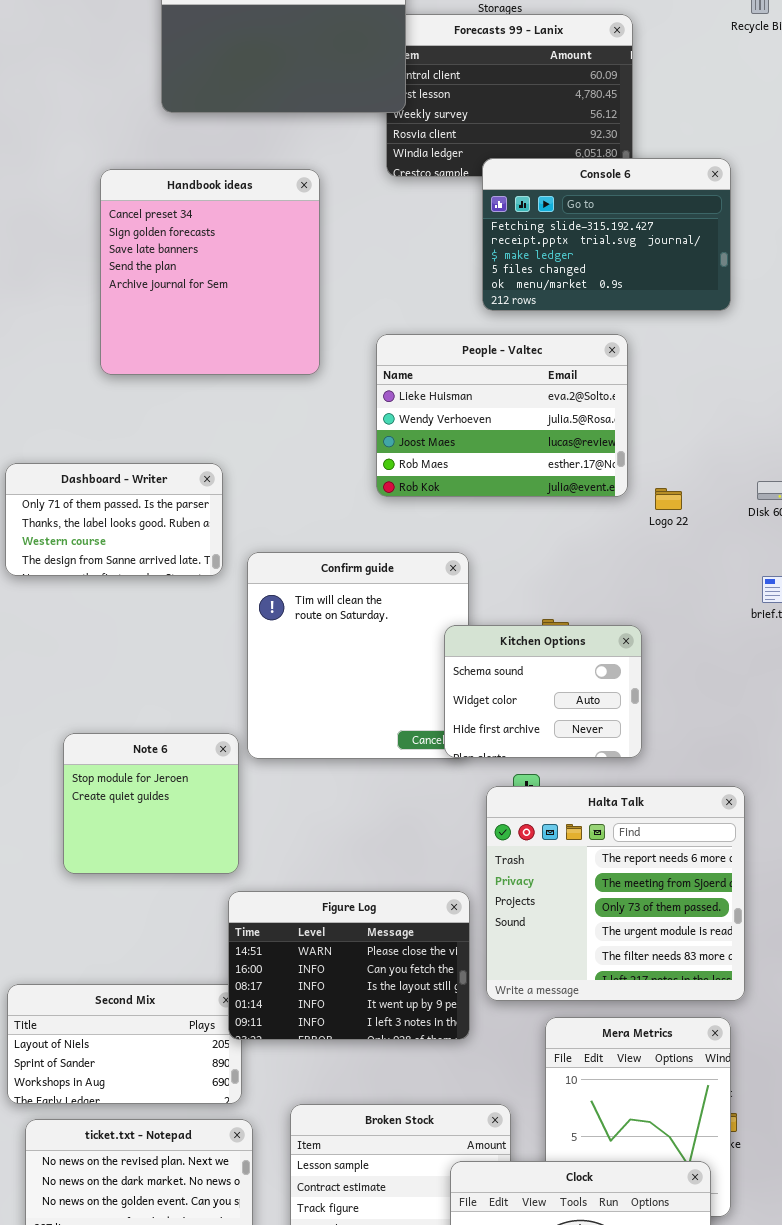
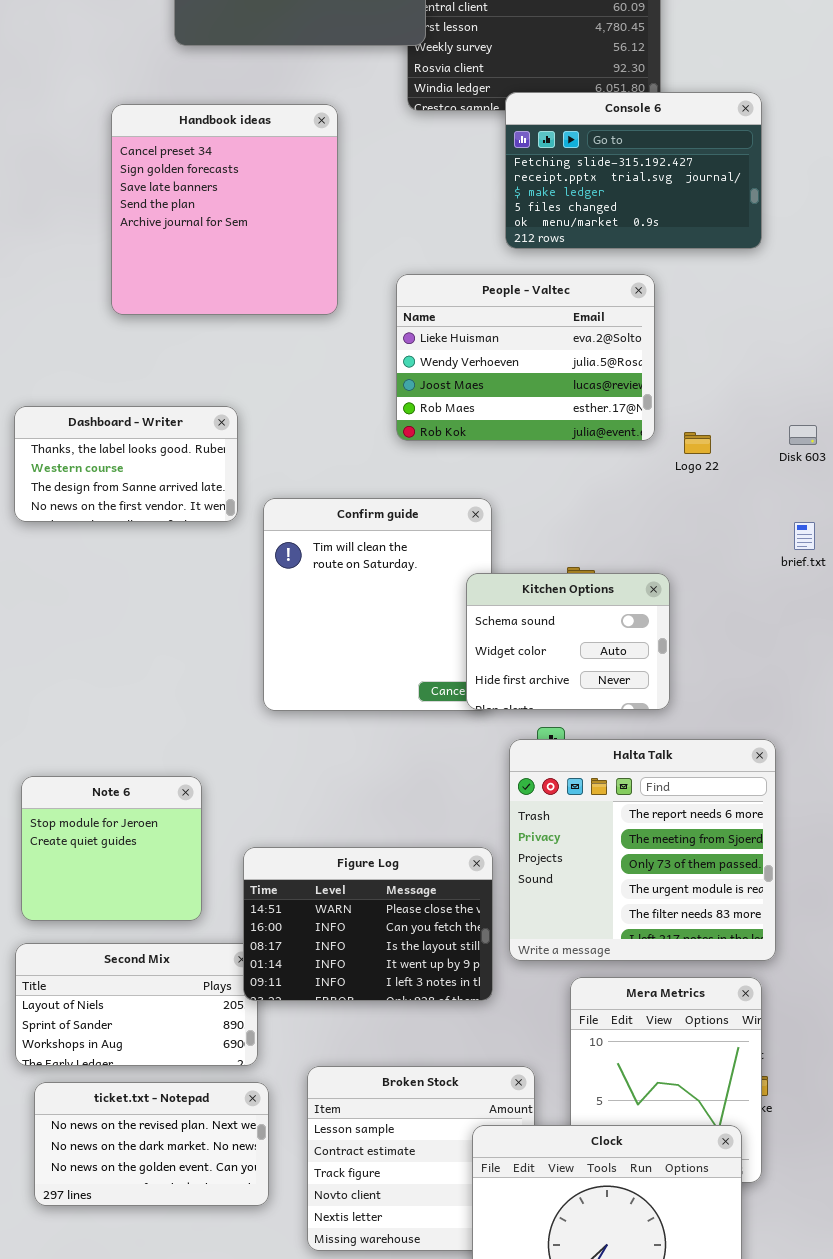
Dashboard - Writer: [5,463,223,576] -> [14,406,238,522], scrolled down 1 row
Note 6: [63,733,239,874] -> [21,776,202,921], moved

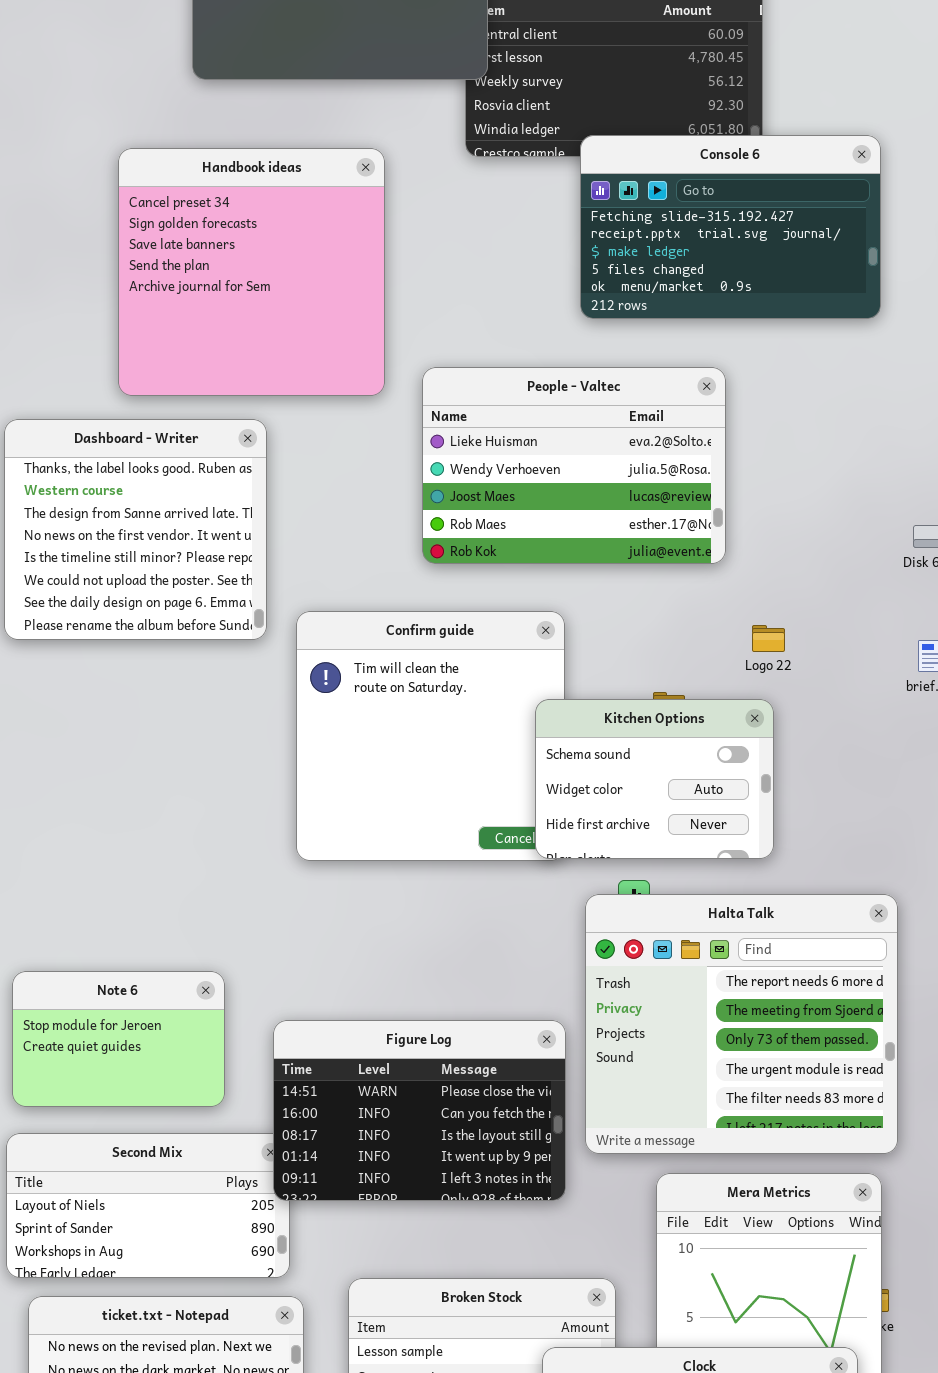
People - Valtec: [396,274,655,441] -> [422,367,726,564], moved
Dashboard - Writer: [14,406,238,522] -> [4,419,267,640], resized
Logo 22: [684,432,711,454] -> [752,625,785,652], moved
Note 6: [21,776,202,921] -> [12,971,225,1107], resized

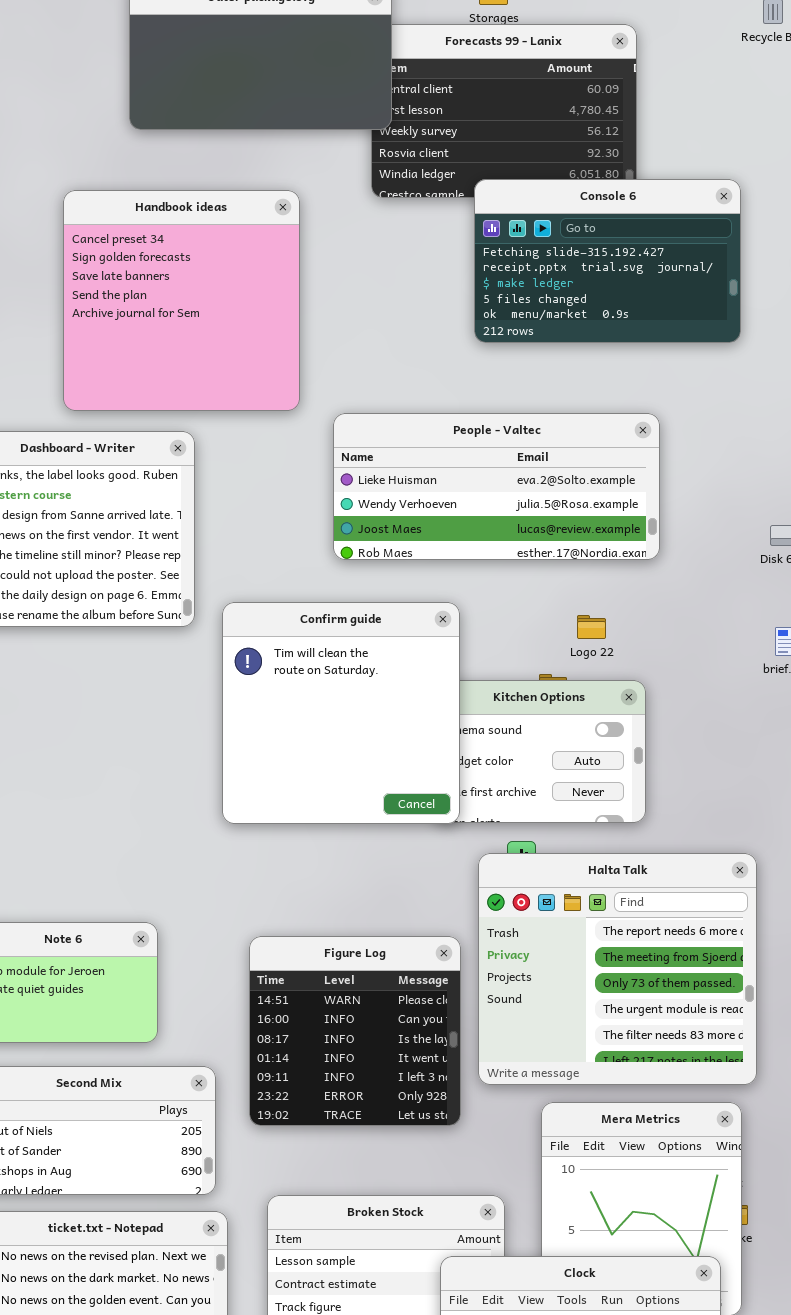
People - Valtec: [422,367,726,564] -> [333,413,660,560], resized
Confirm guide: [296,611,565,861] -> [222,602,460,824], raised
Logo 22: [752,625,785,652] -> [577,615,606,639], moved
Figure Log: [273,1020,566,1201] -> [249,936,461,1126], resized

